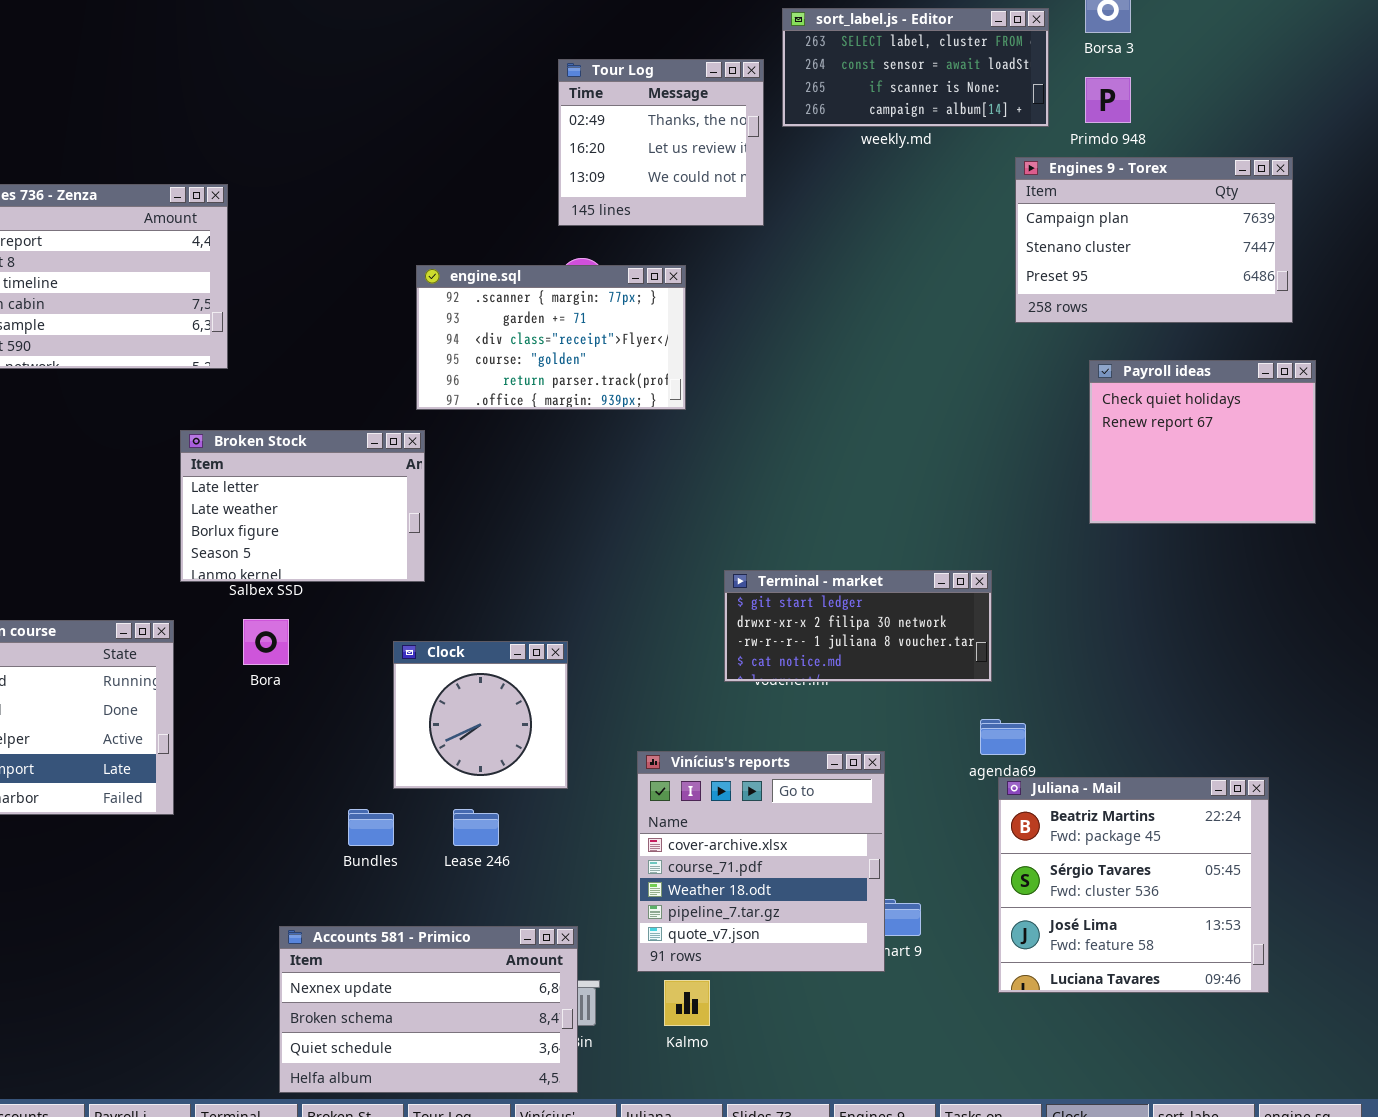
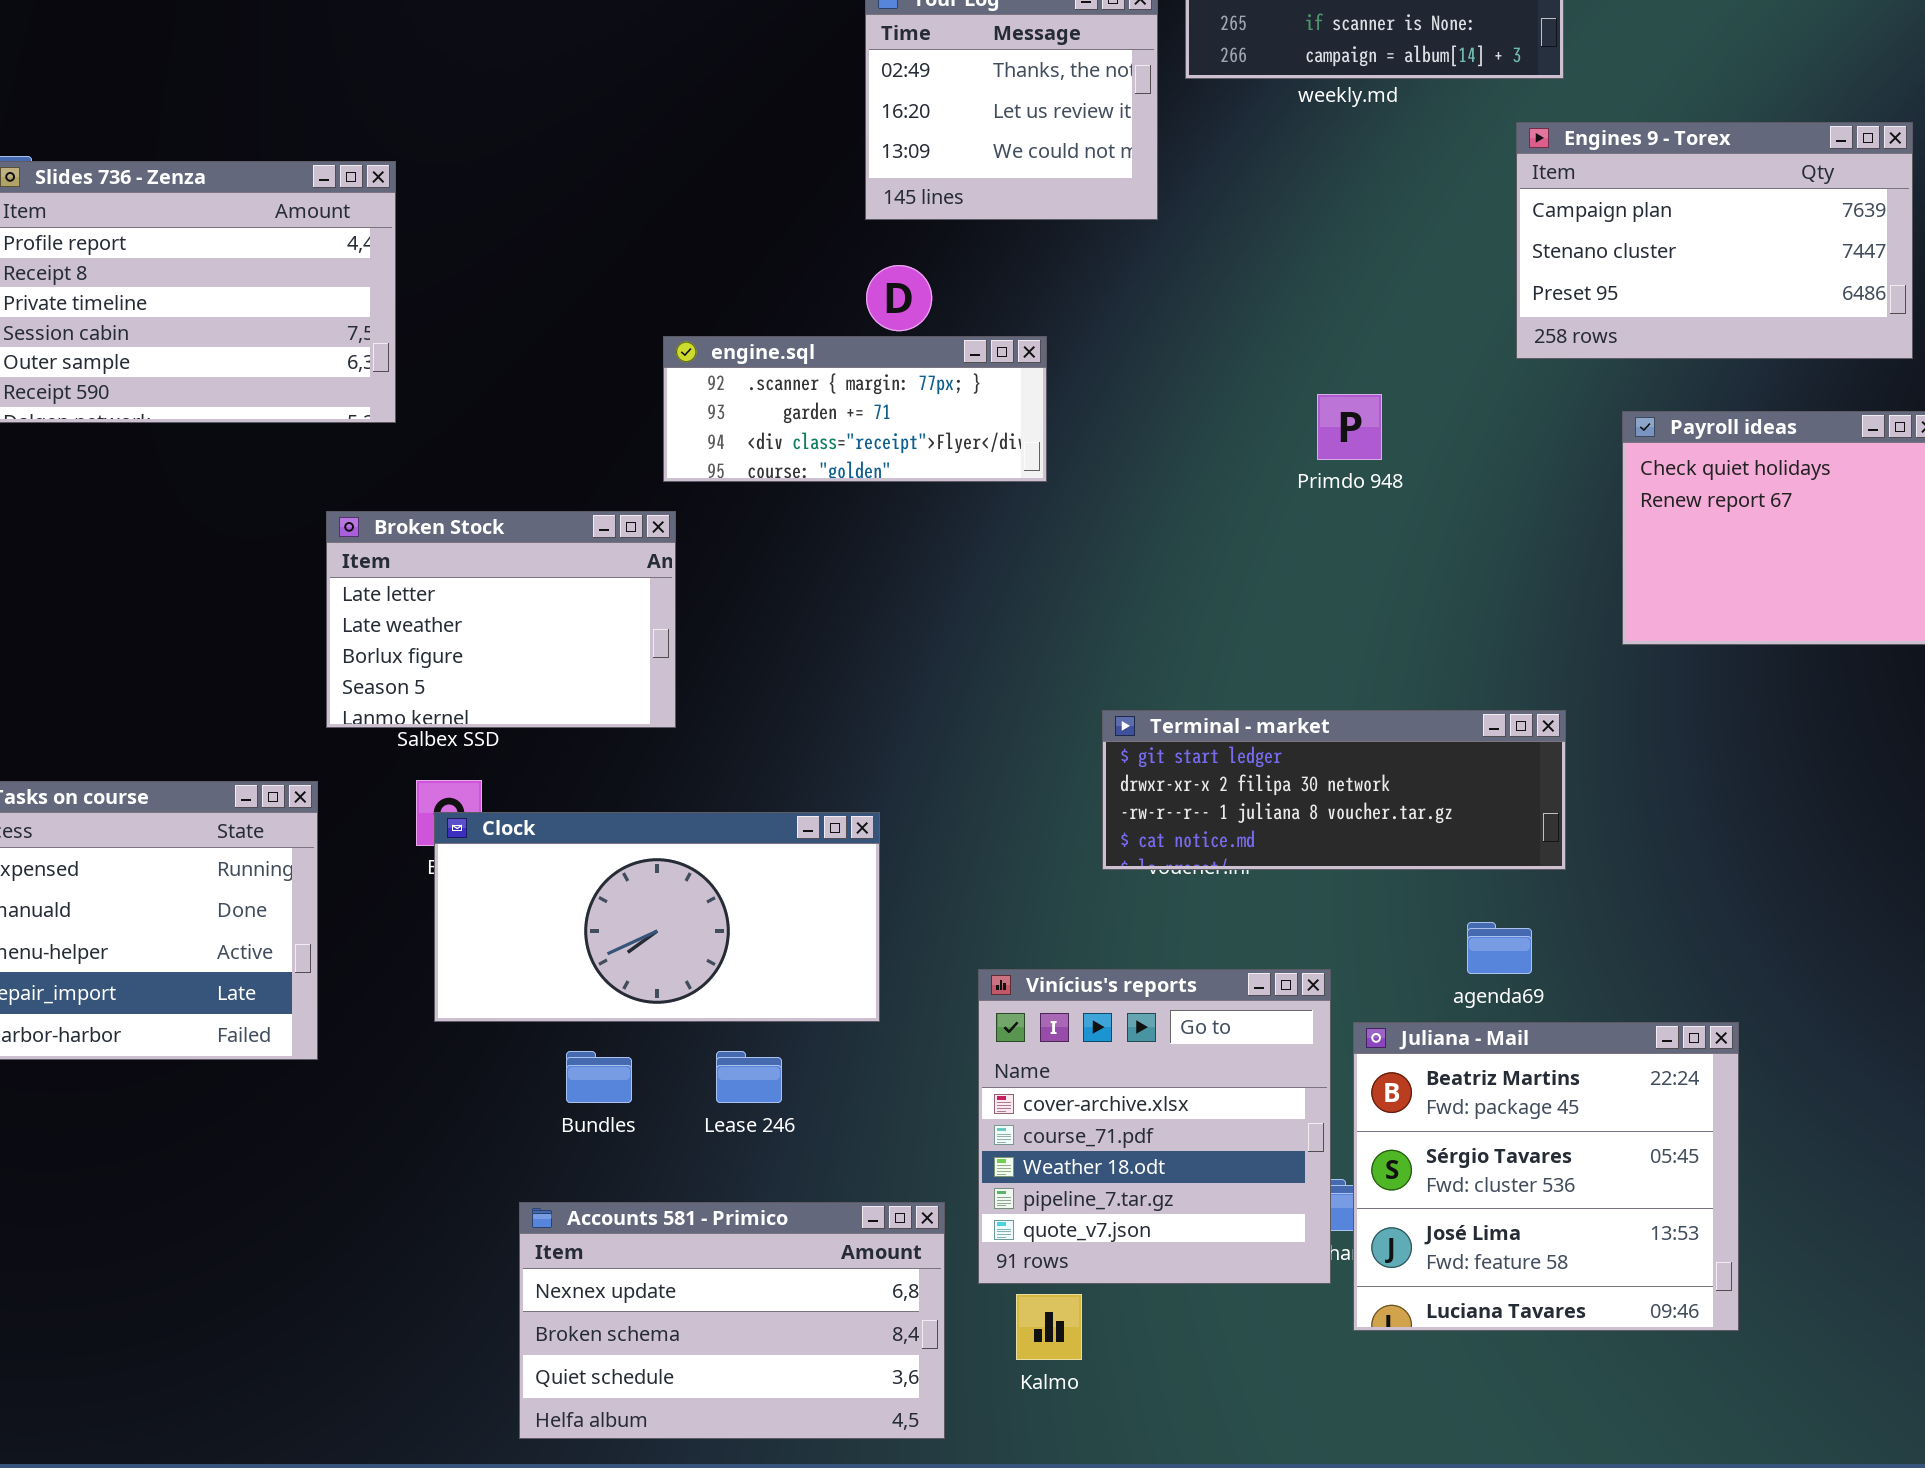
Primdo 948: [1085,77,1131,123] -> [1317,394,1382,460], moved
engine.sql: [416,265,686,410] -> [663,336,1047,482], resized
Terminal - market: [724,570,992,682] -> [1102,710,1566,870], resized
Clock: [393,641,568,789] -> [434,812,880,1022], resized
Juliana - Mail: [998,777,1269,993] -> [1353,1022,1739,1331], moved
Accounts 581 - Primico: [279,926,578,1093] -> [519,1202,945,1439], moved

